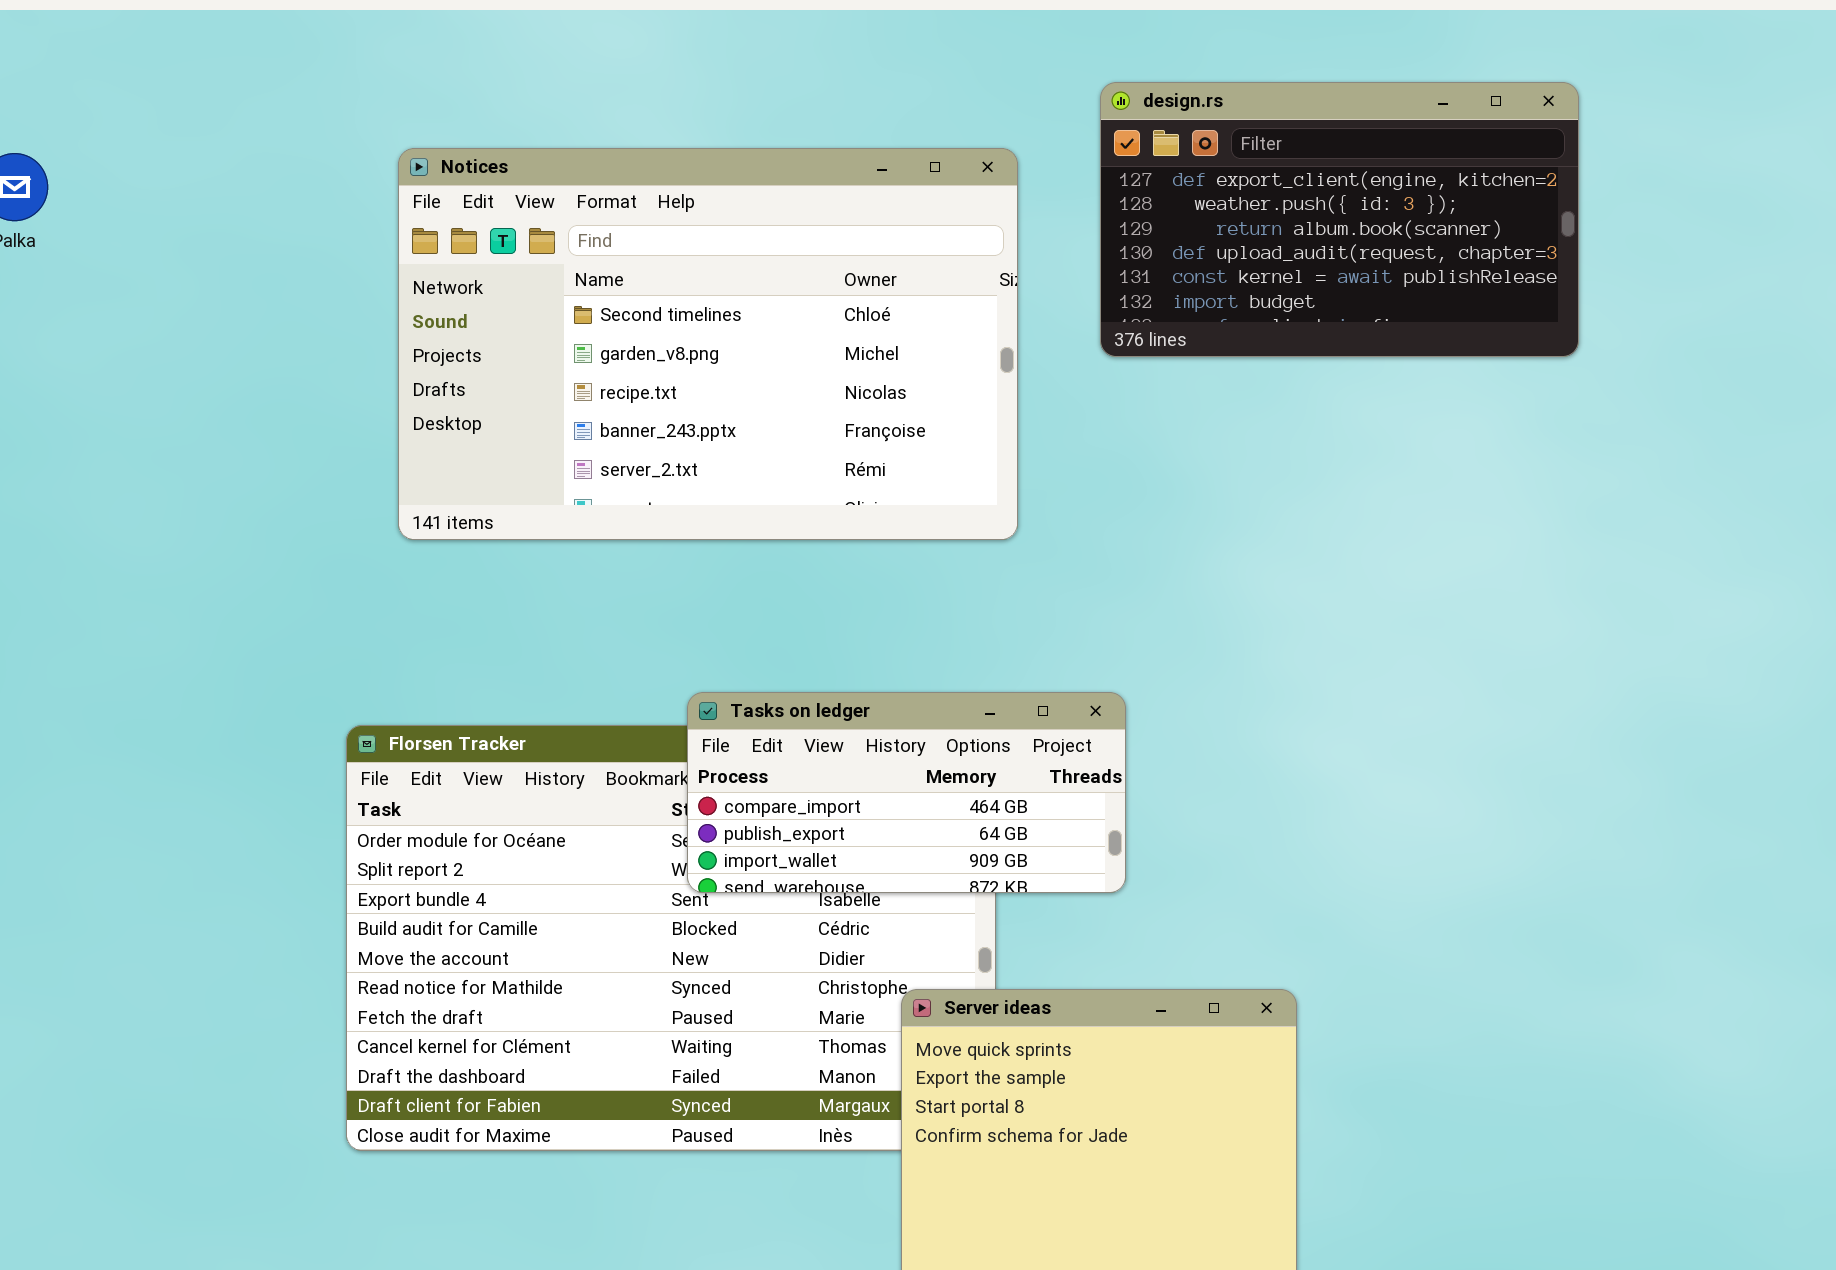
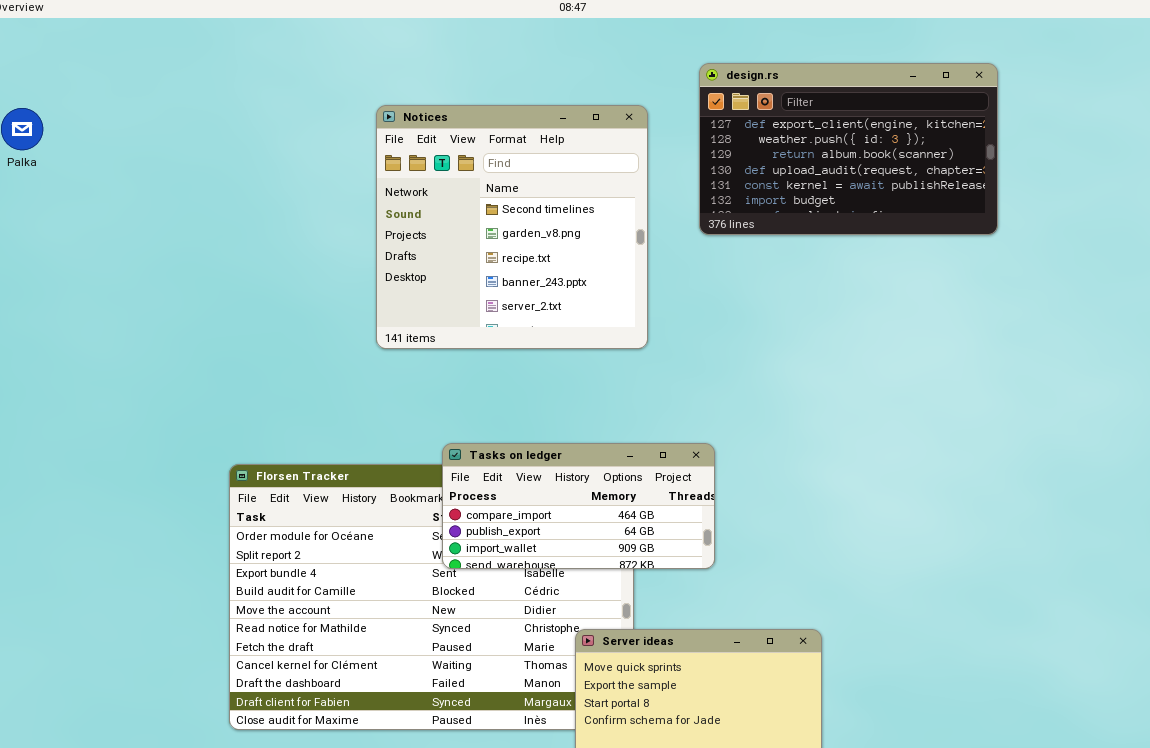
Notices: [398,148,1018,540] -> [376,105,648,349], resized

